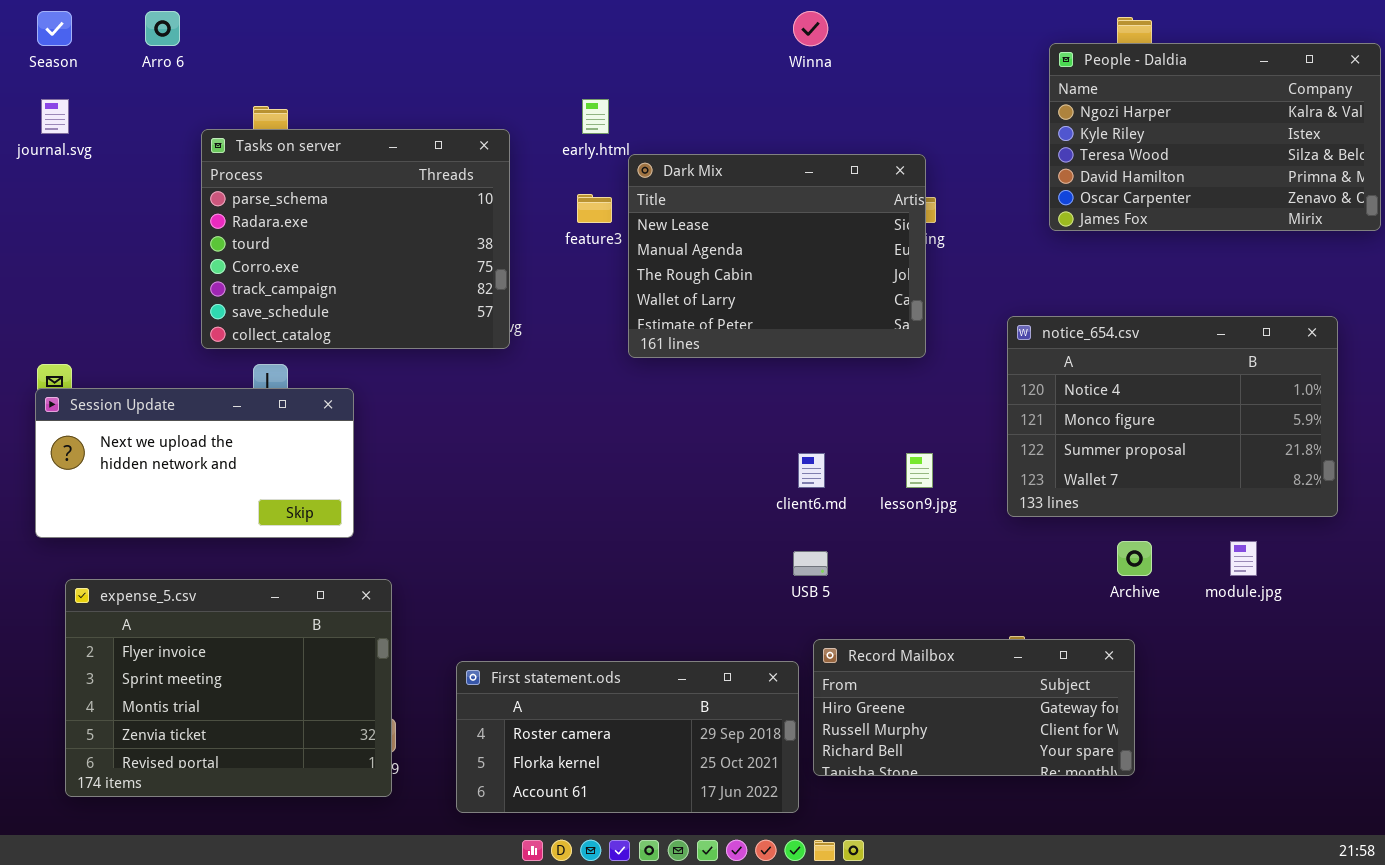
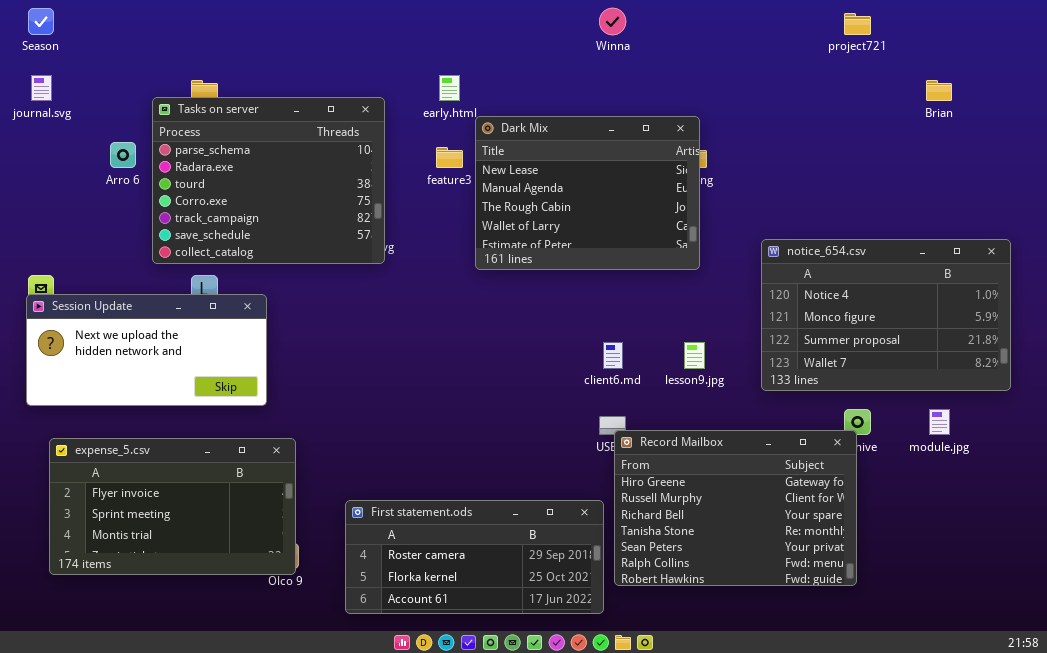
Arro 6: [145,11,180,46] -> [110,142,136,168], moved
People - Daldia: [1049,43,1381,231] -> none, closed
expense_5.csv: [65,579,392,797] -> [49,438,296,575], resized
Record Mailbox: [813,639,1135,776] -> [614,430,857,586], resized

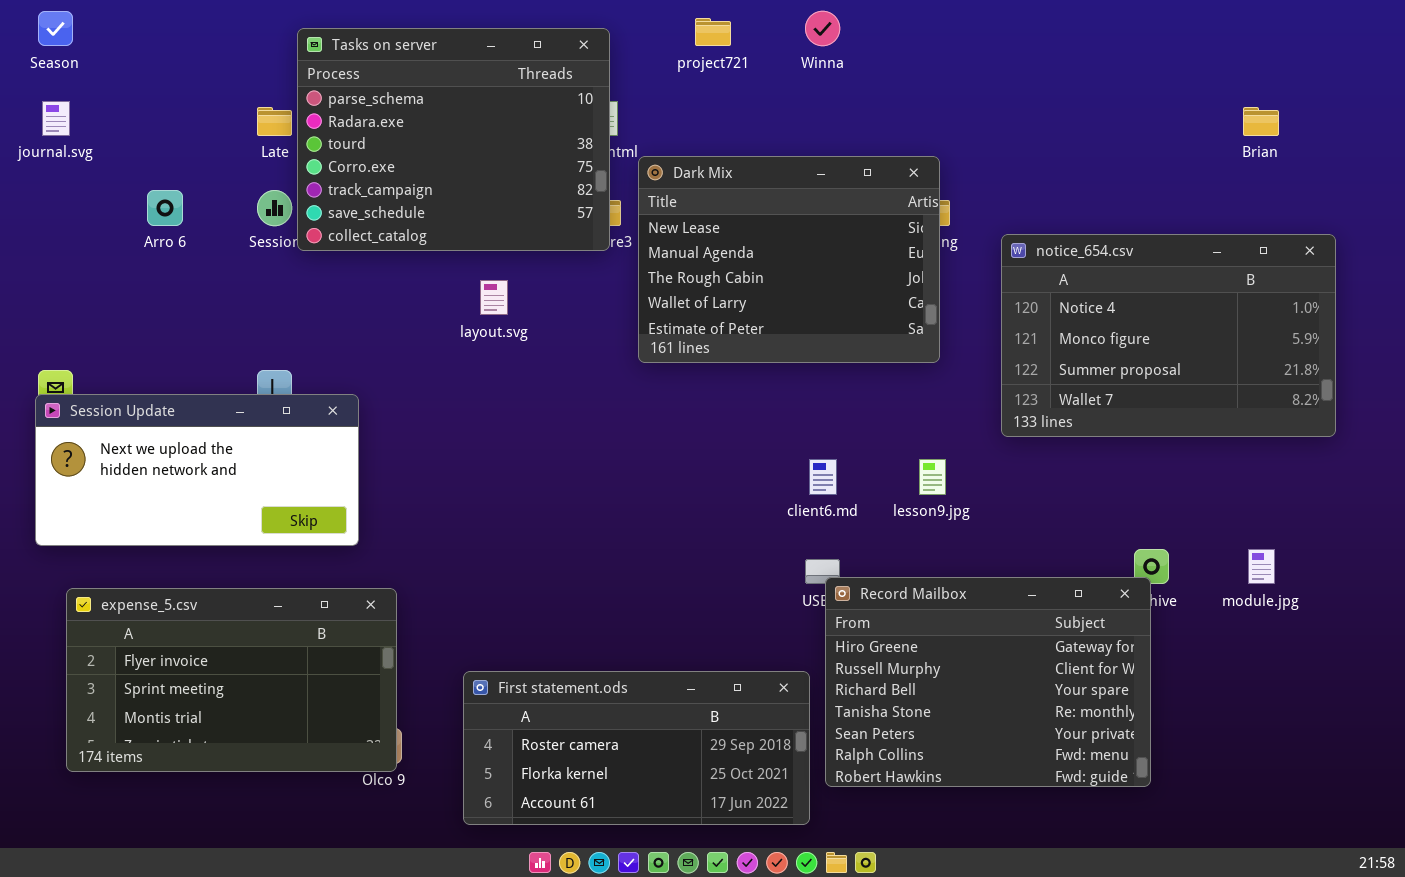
project721: [844,13,871,35] -> [695,18,731,46], moved
Tasks on server: [152,97,385,264] -> [297,28,610,251], moved
notice_654.csv: [761,239,1011,391] -> [1001,234,1336,437], moved

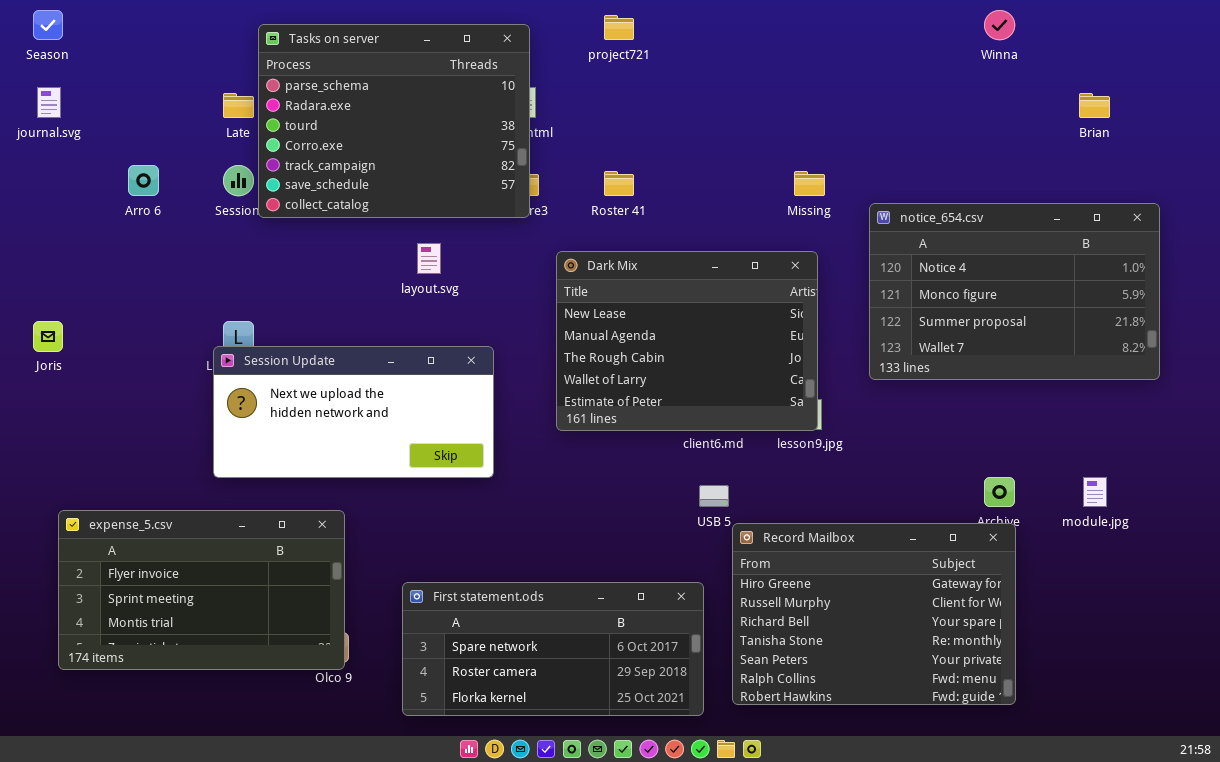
Winna: [805,11,840,46] -> [984,10,1015,40], moved
Dark Mix: [638,156,940,363] -> [556,251,818,431], moved
Session Update: [35,394,359,546] -> [213,346,494,478], moved
Record Mailbox: [825,577,1151,787] -> [732,523,1016,705], moved
First statement.ods: [463,671,810,825] -> [402,582,704,716], scrolled up 1 row

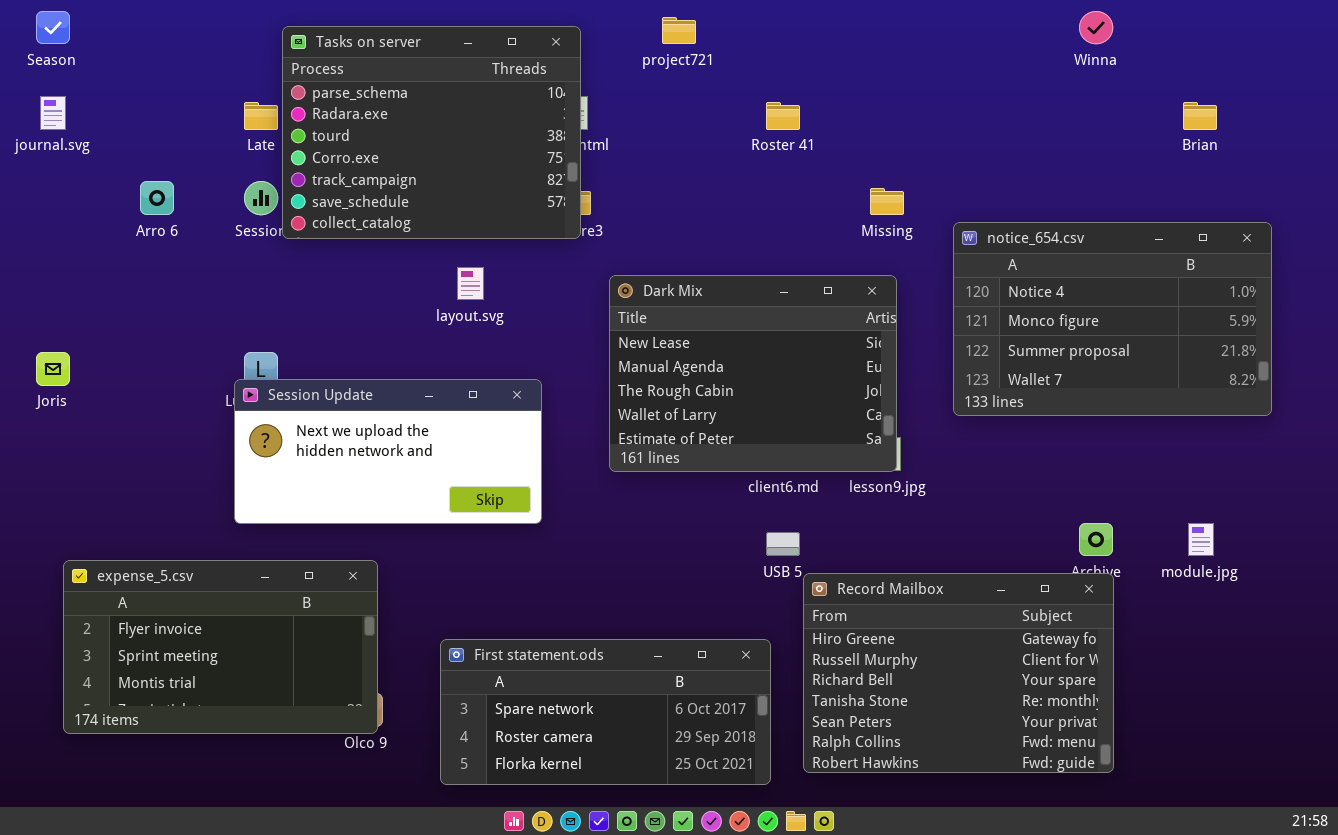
Roster 41: [604,171,634,196] -> [766,102,800,130], moved

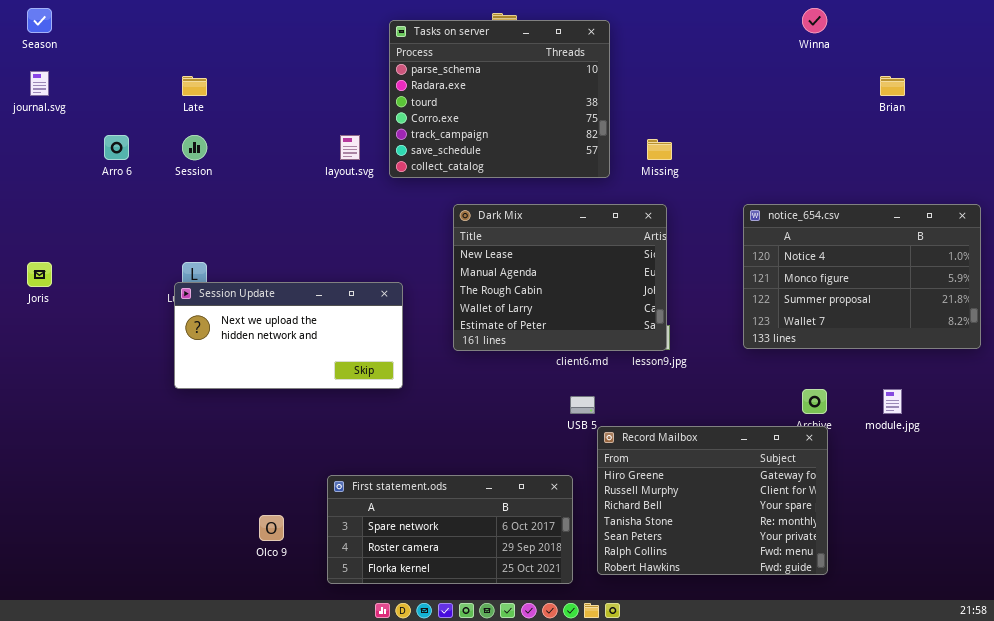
Tasks on server: [282,26,581,239] -> [389,20,610,178], moved
notice_654.csv: [953,222,1272,416] -> [743,204,981,349], moved
layout.svg: [457,267,484,300] -> [340,135,360,160], moved
expense_5.csv: [63,560,378,734] -> none, closed

